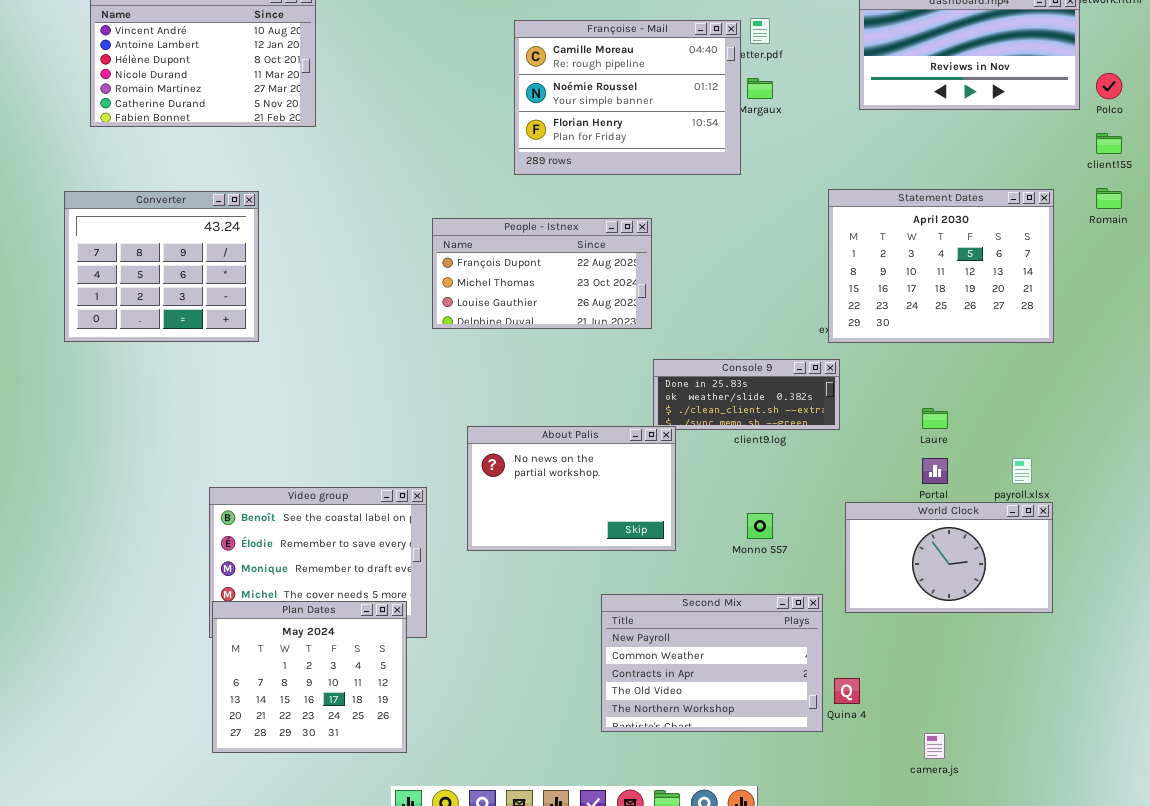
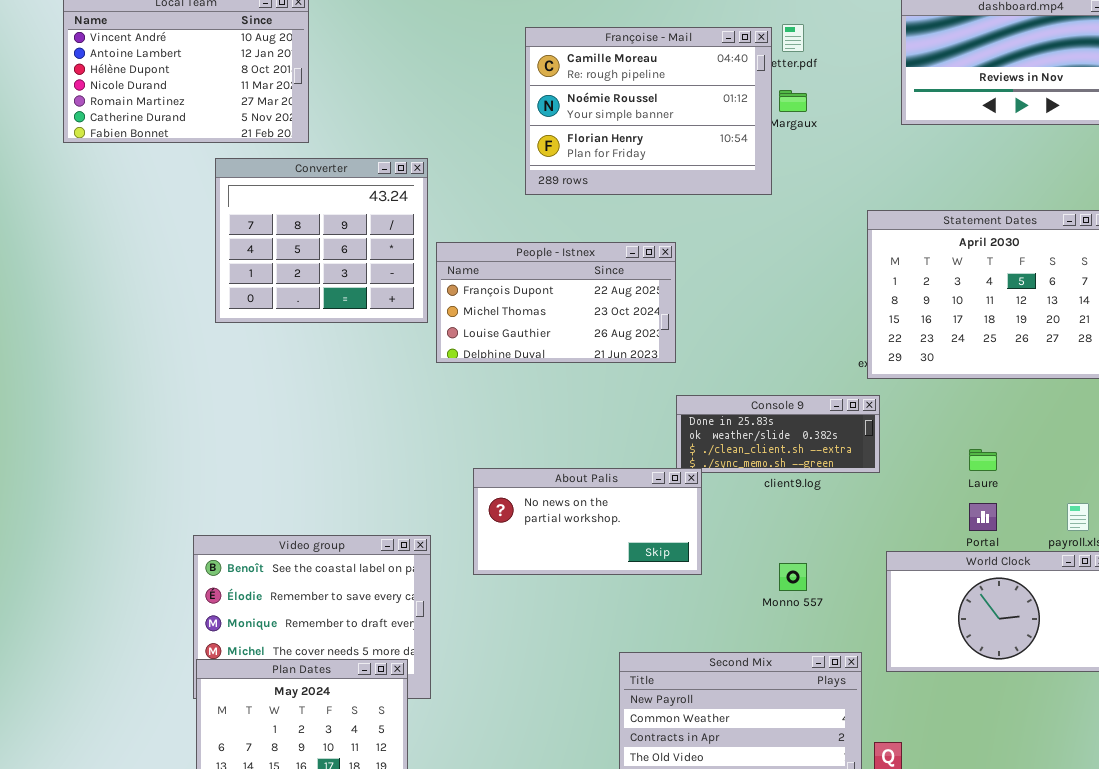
Converter: [64,191,259,342] -> [215,158,428,323], moved
About Palis: [467,426,676,551] -> [473,468,702,575], resized

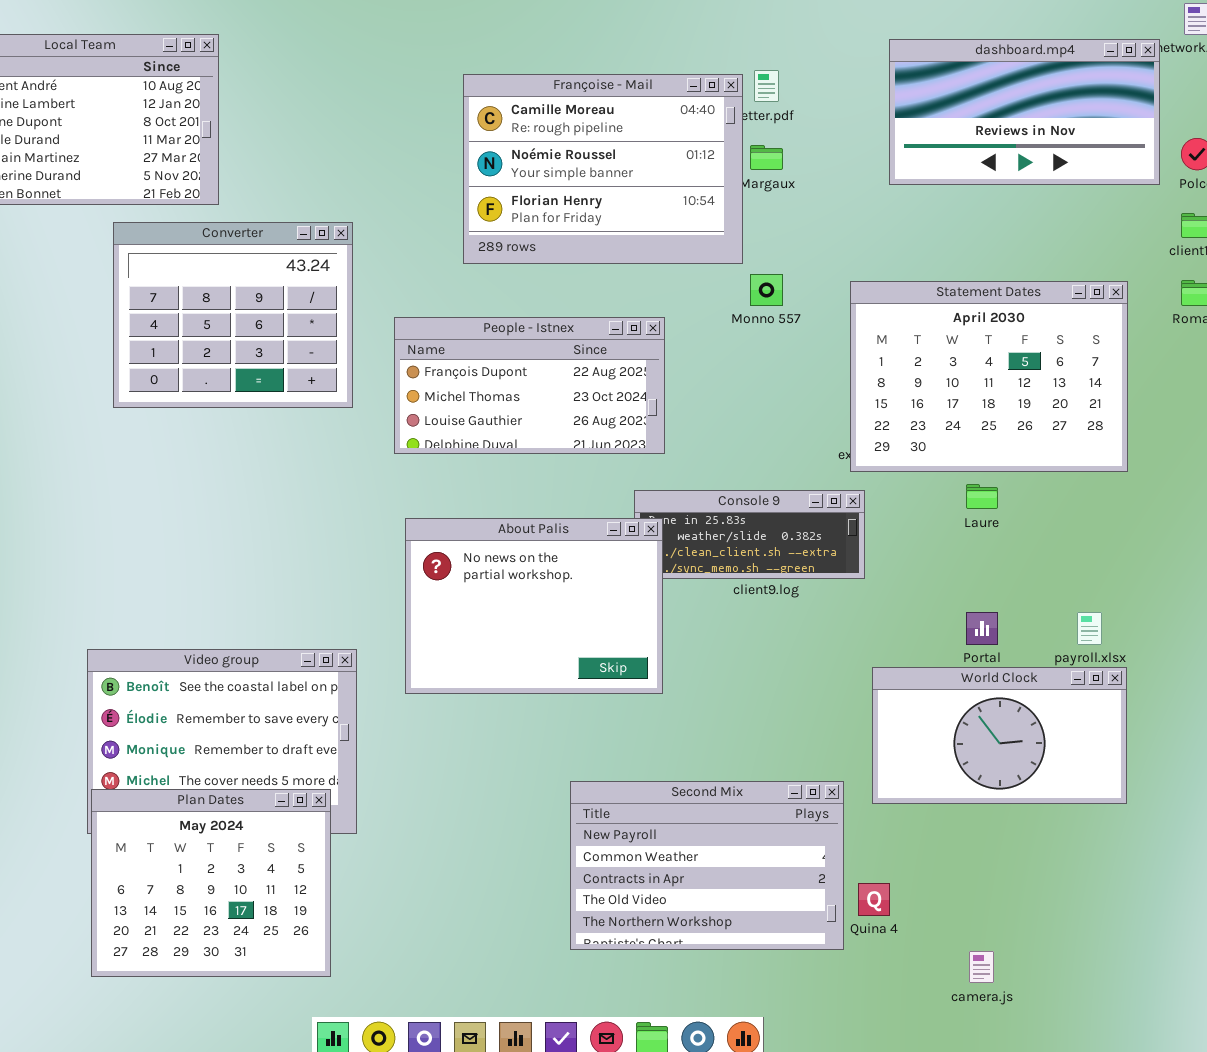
People - Istnex: [436,242,676,363] -> [394,317,665,454], moved
Laure: [969,449,997,471] -> [966,484,998,509], moved
About Palis: [473,468,702,575] -> [405,518,663,694], resized
Monno 557: [779,563,807,591] -> [750,274,783,306], moved

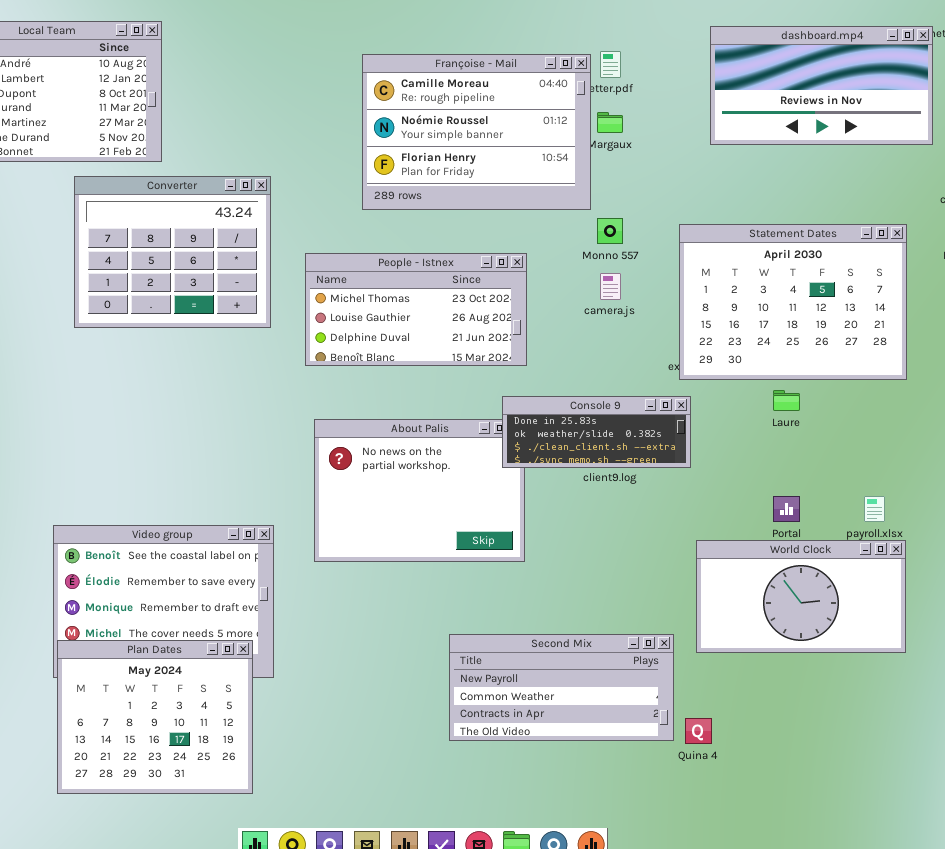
People - Istnex: [394,317,665,454] -> [305,253,527,366], scrolled down 1 row
Console 9: [634,490,865,579] -> [502,396,691,468], raised
Second Mix: [570,781,844,950] -> [449,634,674,741], resized
camera.js: [969,951,994,983] -> [600,273,621,300], moved

